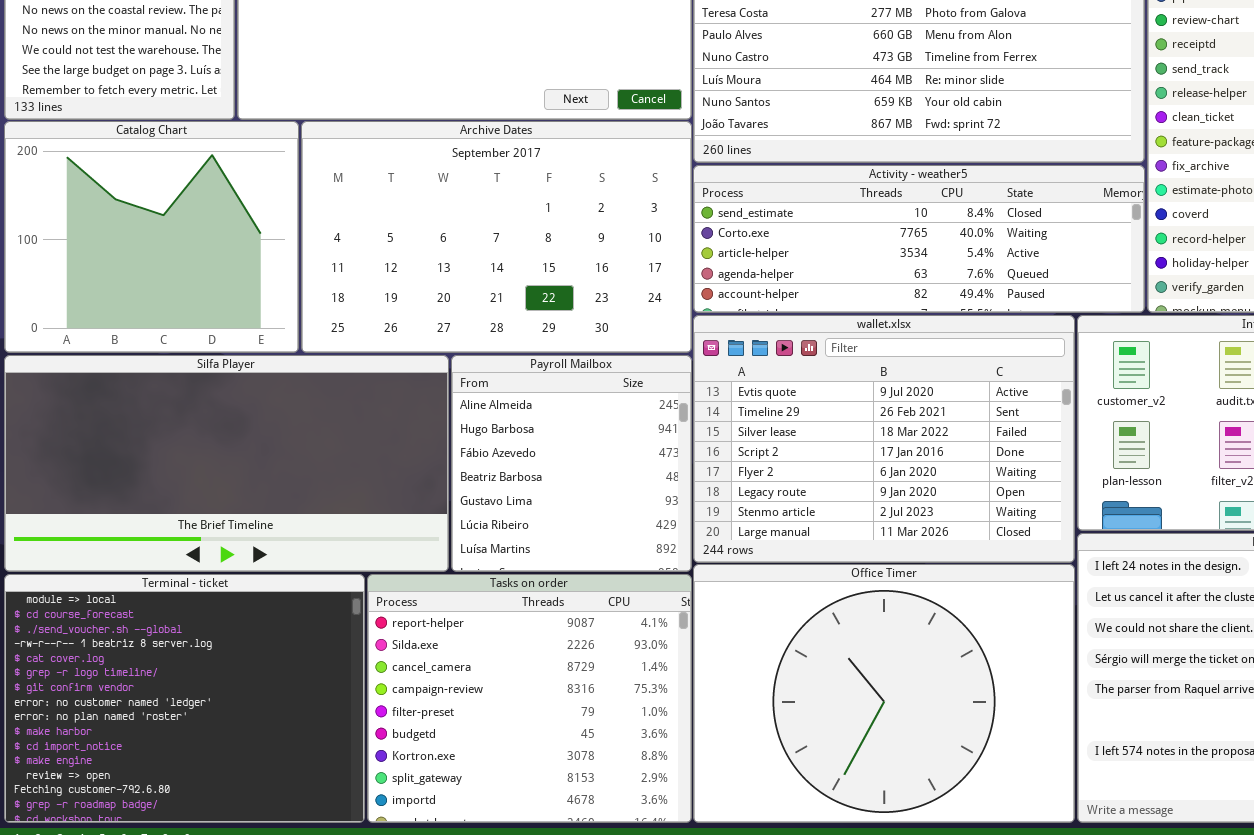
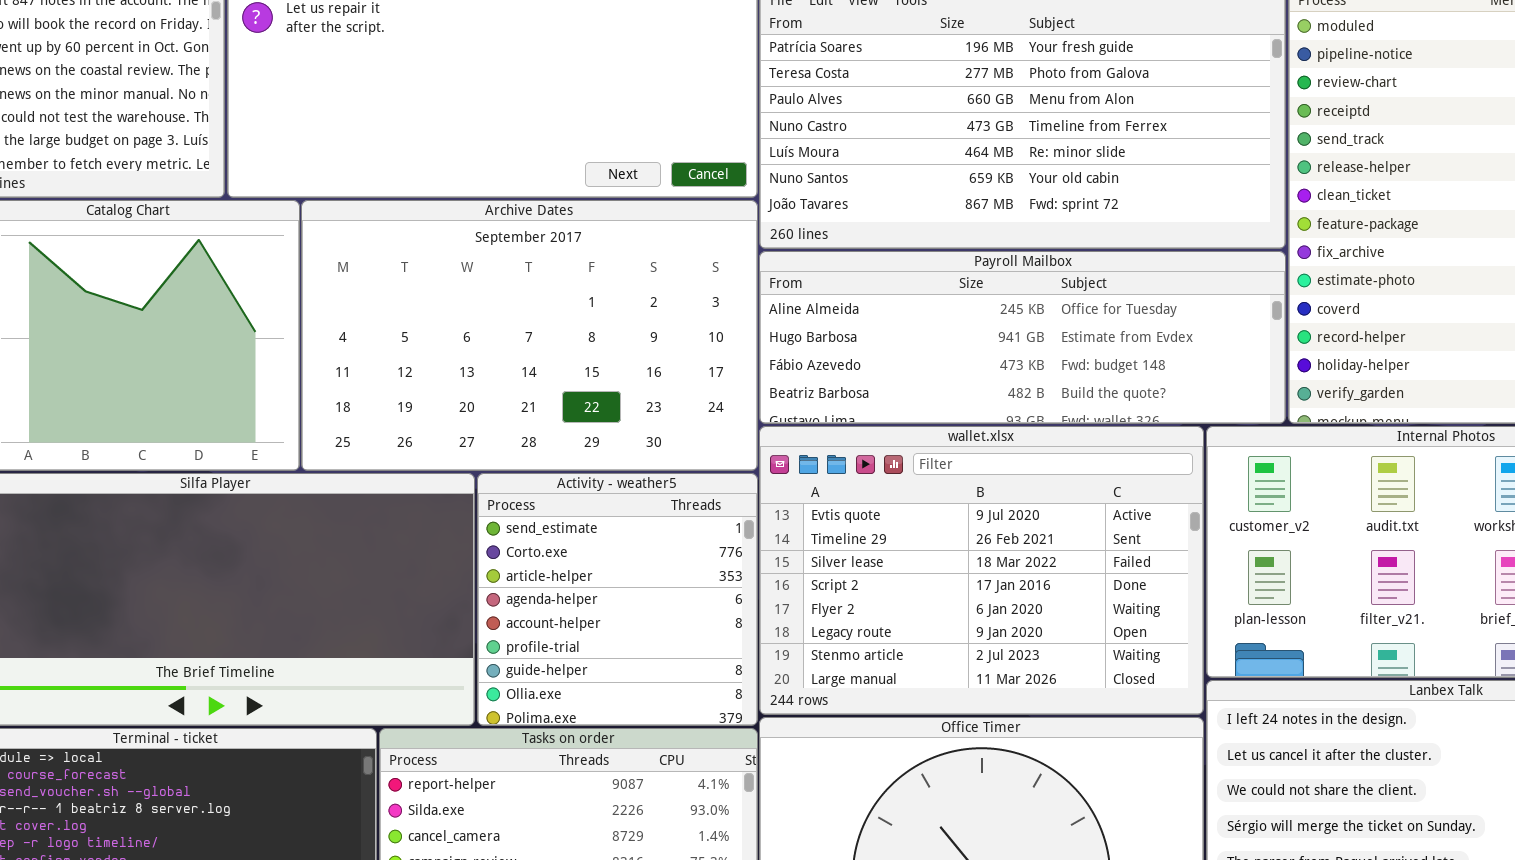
Activity - weather5: [693,165,1145,313] -> [477,473,758,726], moved, resized
Payroll Mailbox: [451,355,692,572] -> [759,251,1286,424], moved, resized

